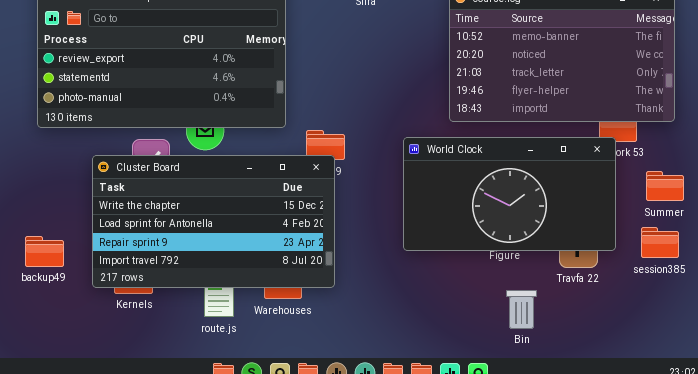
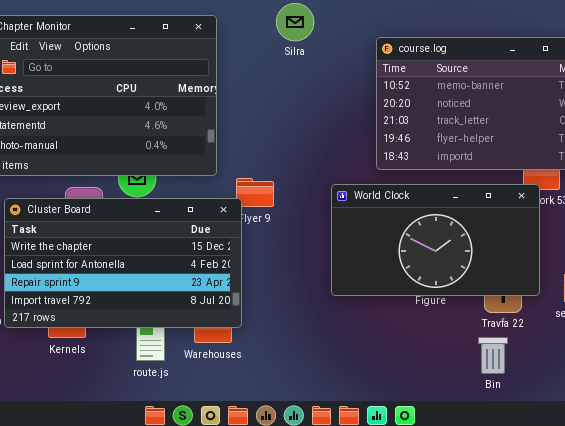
Cluster Board: [92,155,335,288] -> [4,198,242,328], moved
Bin: [506,290,537,329] -> [478,337,508,374], moved

